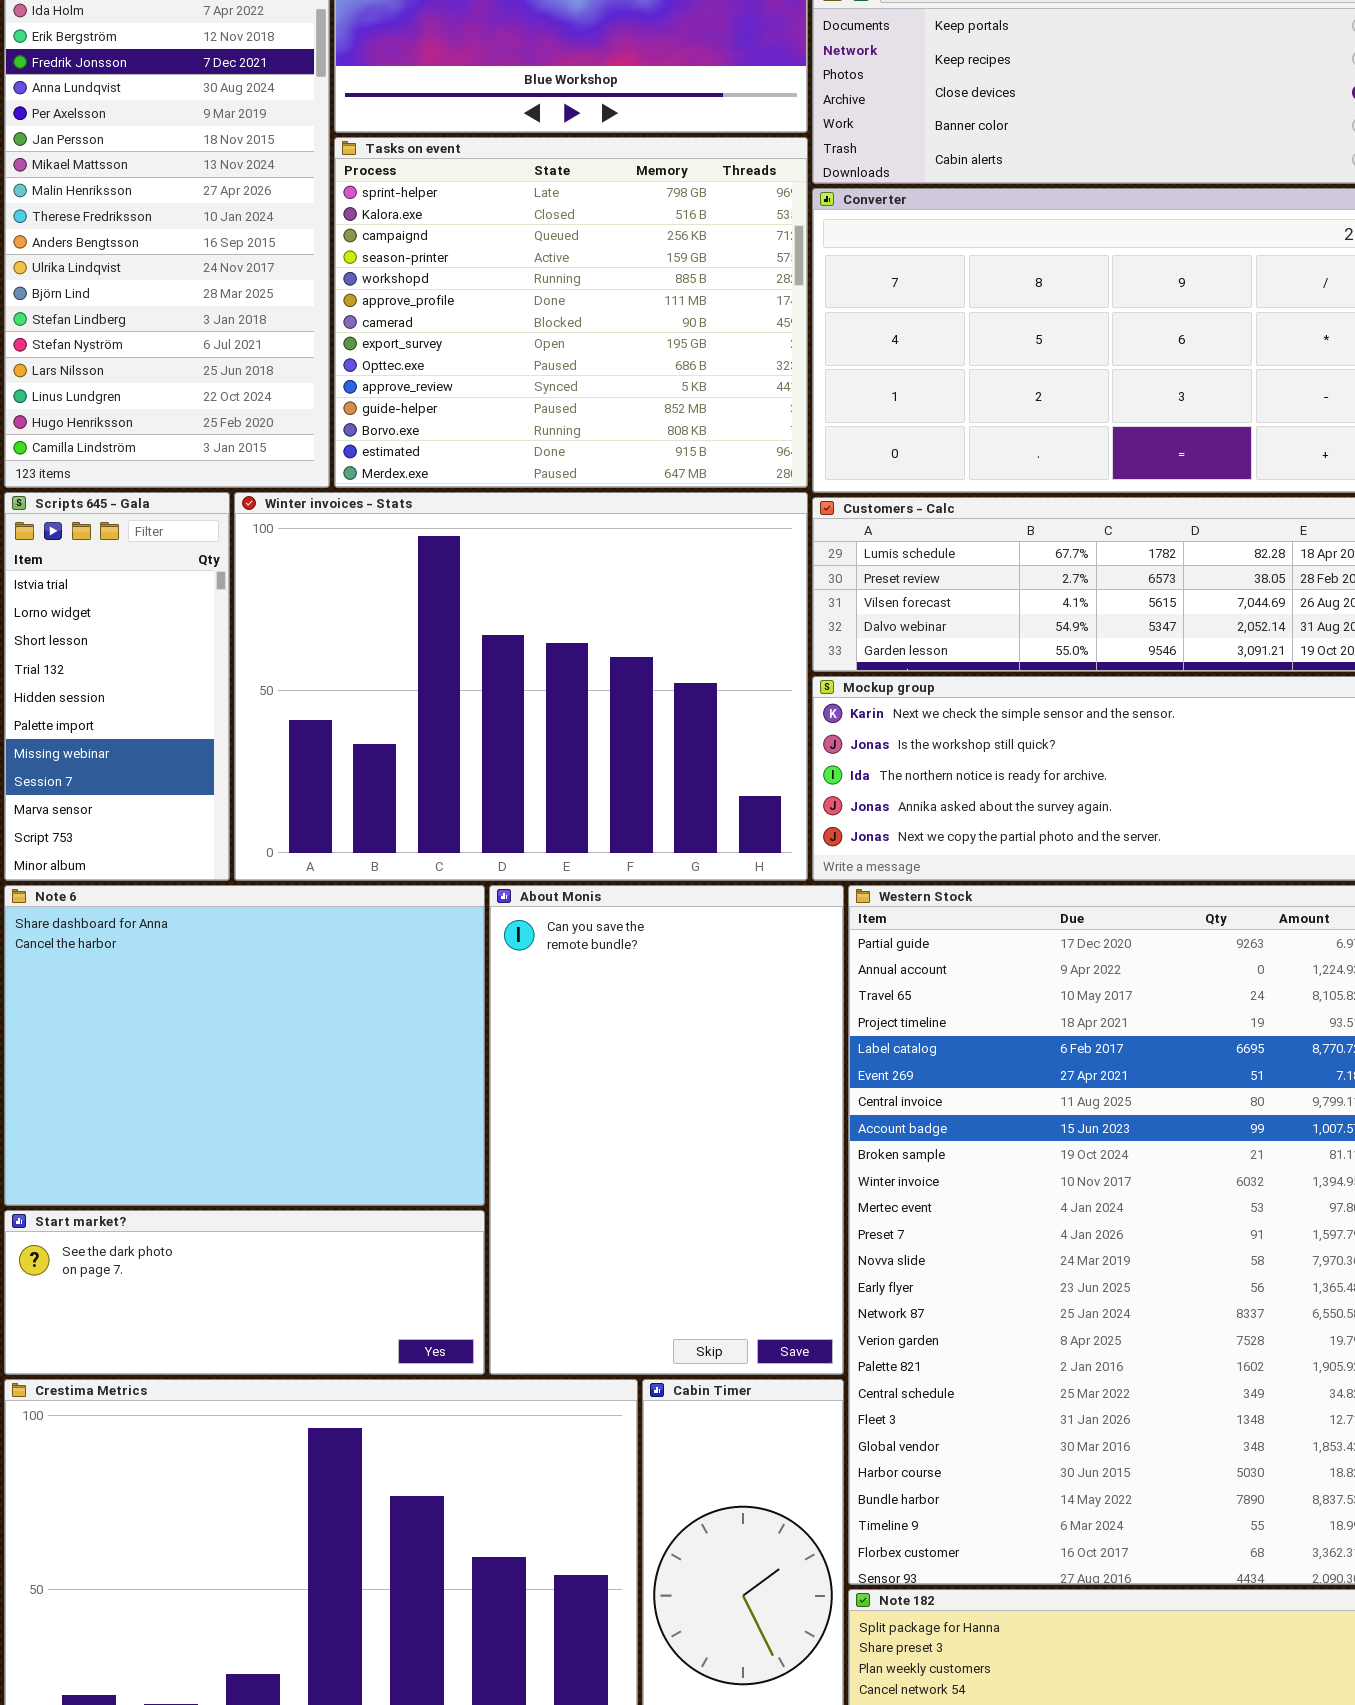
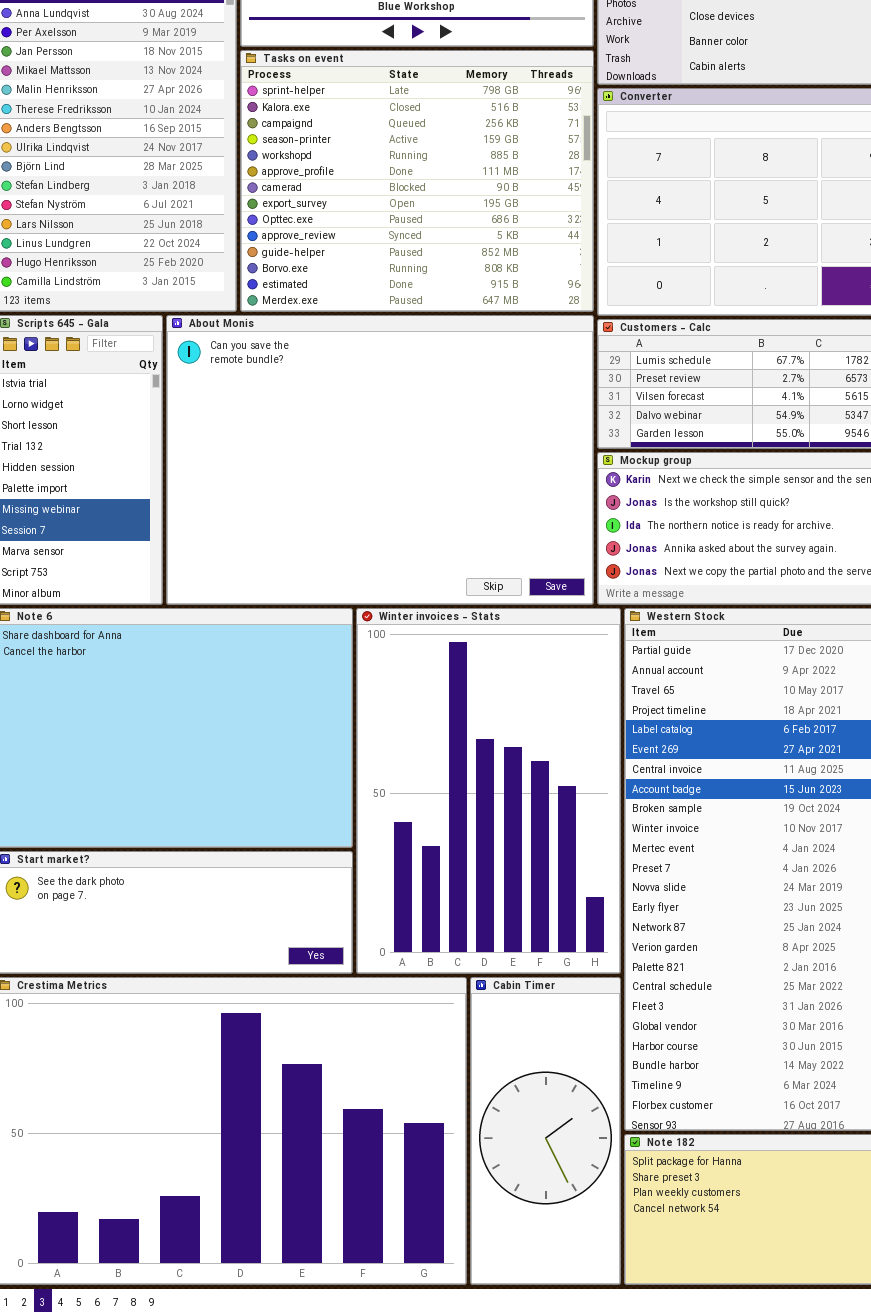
Winter invoices - Stats: [234,492,808,881] -> [356,608,621,974], moved, resized
About Monis: [489,885,844,1375] -> [166,315,594,605], moved, resized

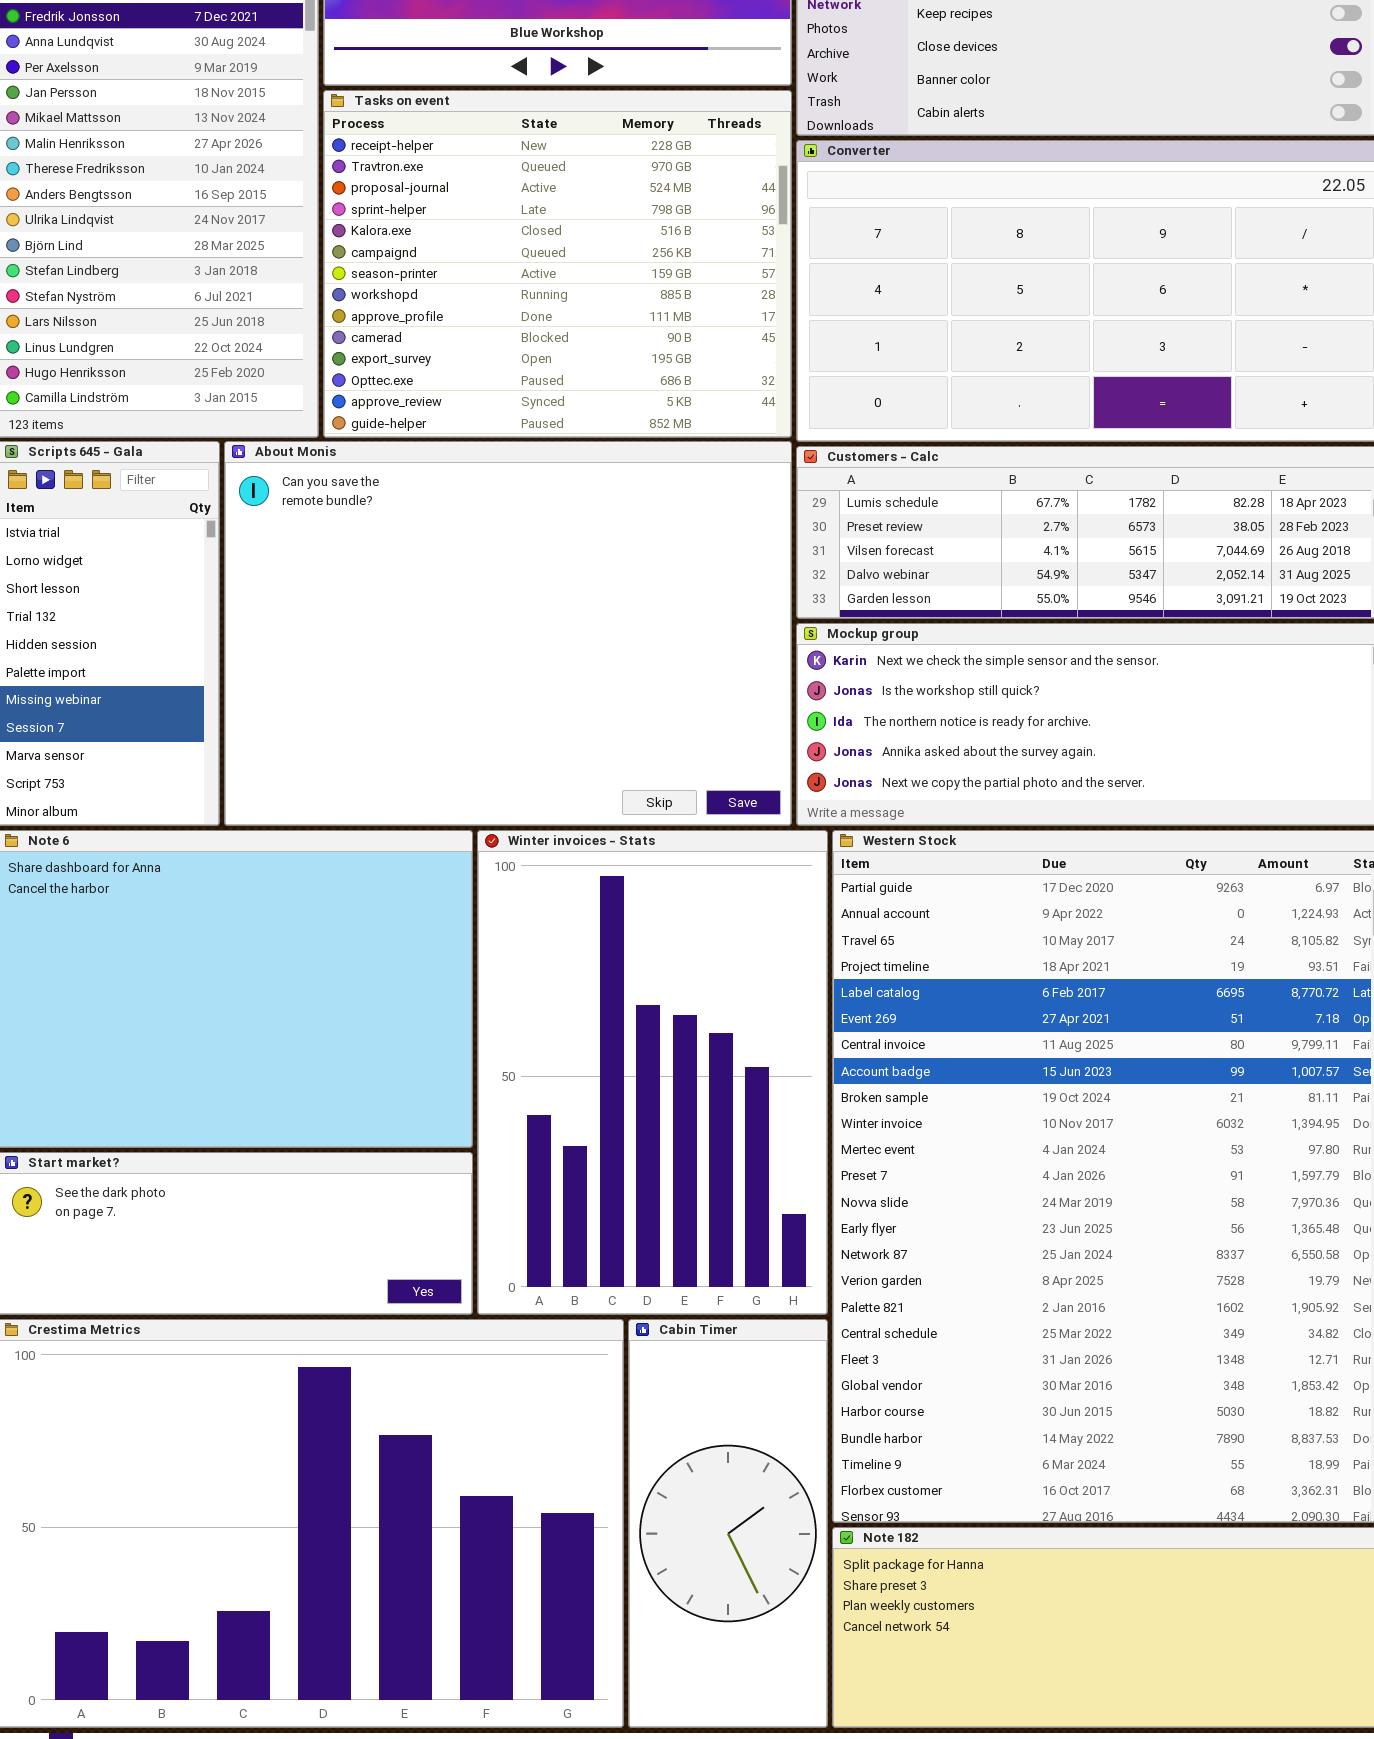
Tasks on event: [240,50,594,312] -> [323,90,792,438], scrolled up 3 rows

